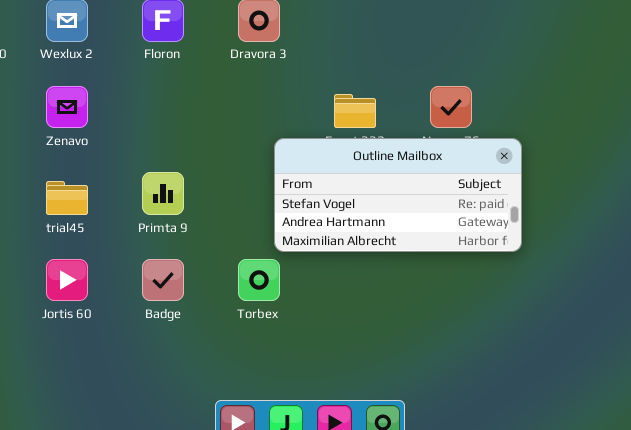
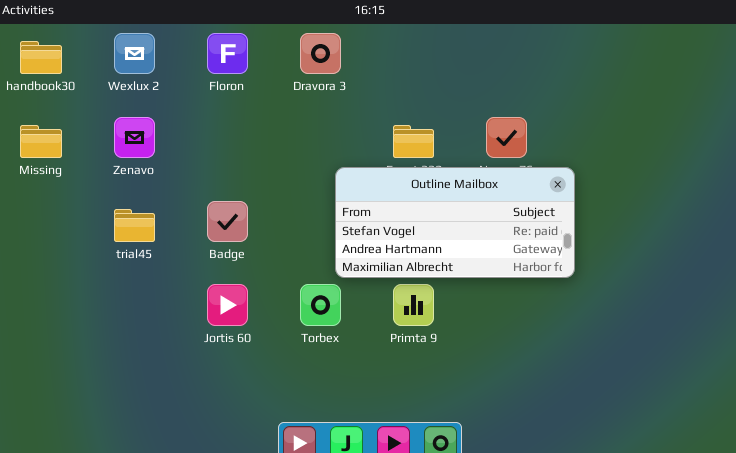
Primta 9: [142,172,184,215] -> [393,284,434,326], moved
Jortis 60: [46,259,88,301] -> [207,284,248,326], moved
Badge: [142,259,184,301] -> [207,201,248,242], moved

